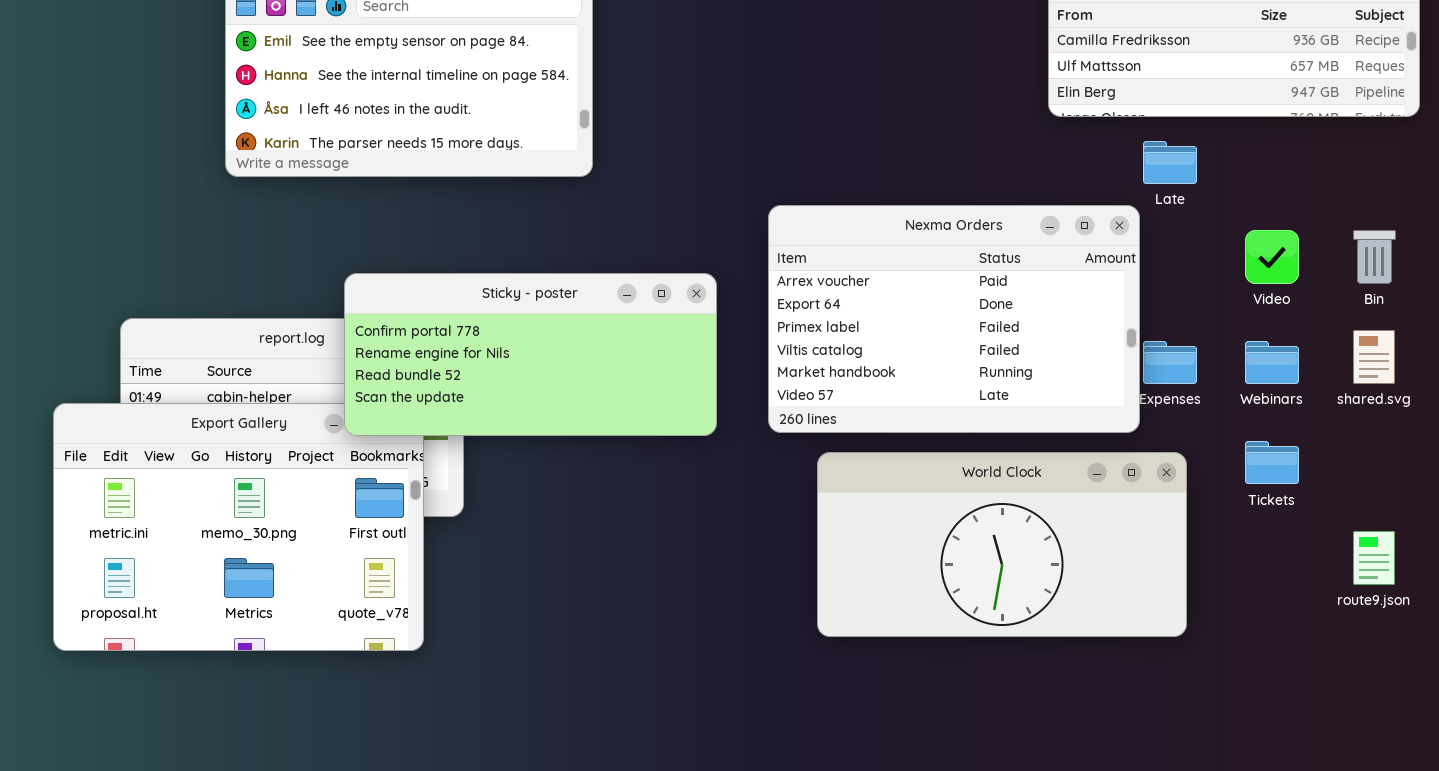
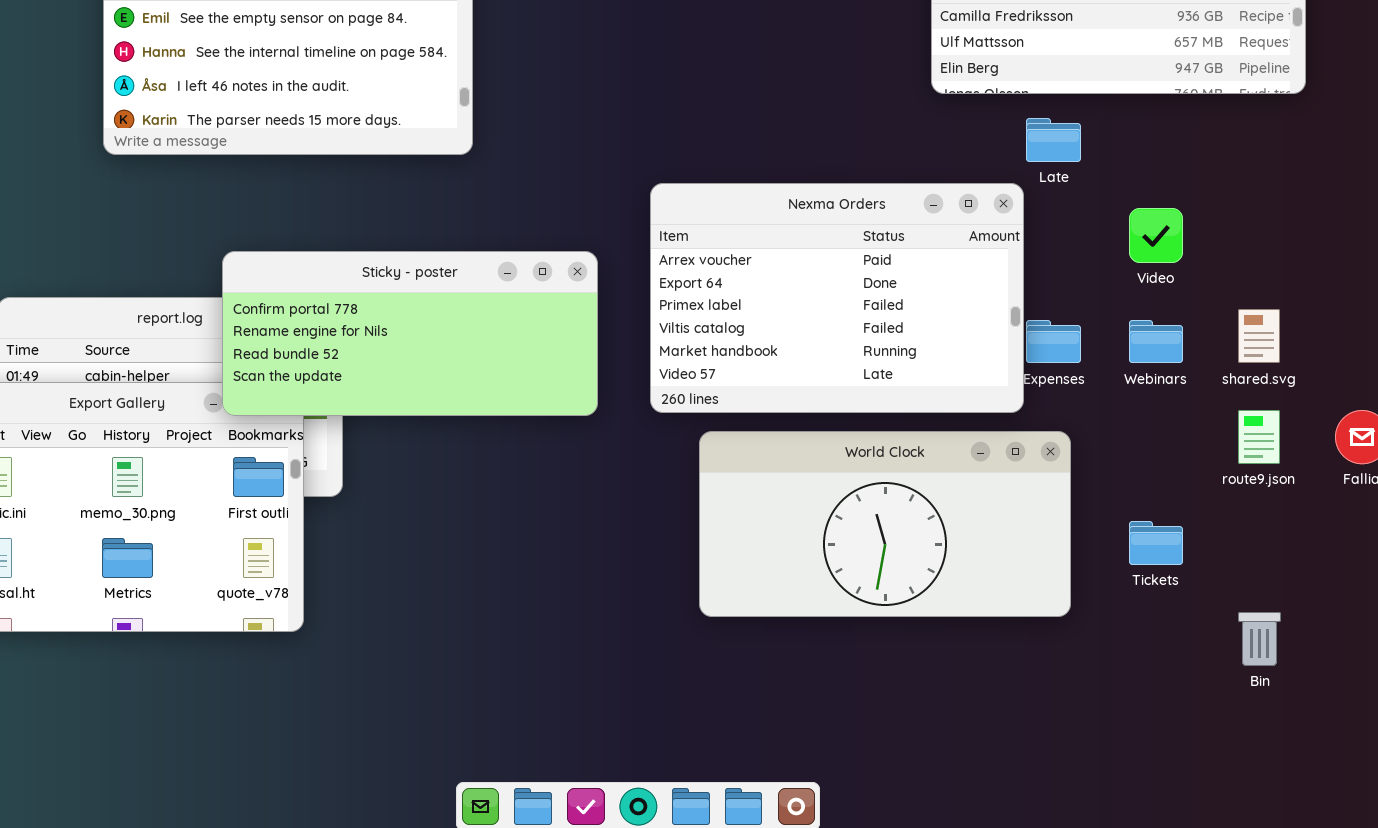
Bin: [1353,230,1396,284] -> [1238,612,1281,666], moved
Tickets: [1245,441,1299,484] -> [1129,521,1183,565], moved
route9.json: [1353,531,1395,585] -> [1238,410,1280,464], moved

